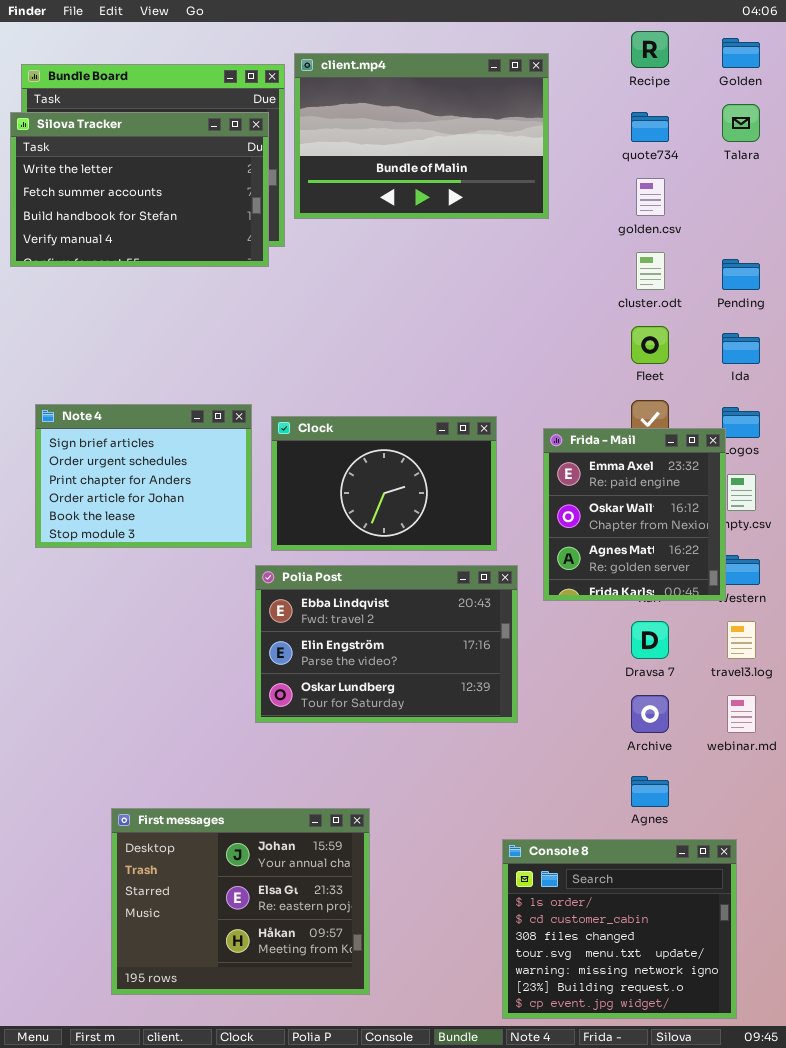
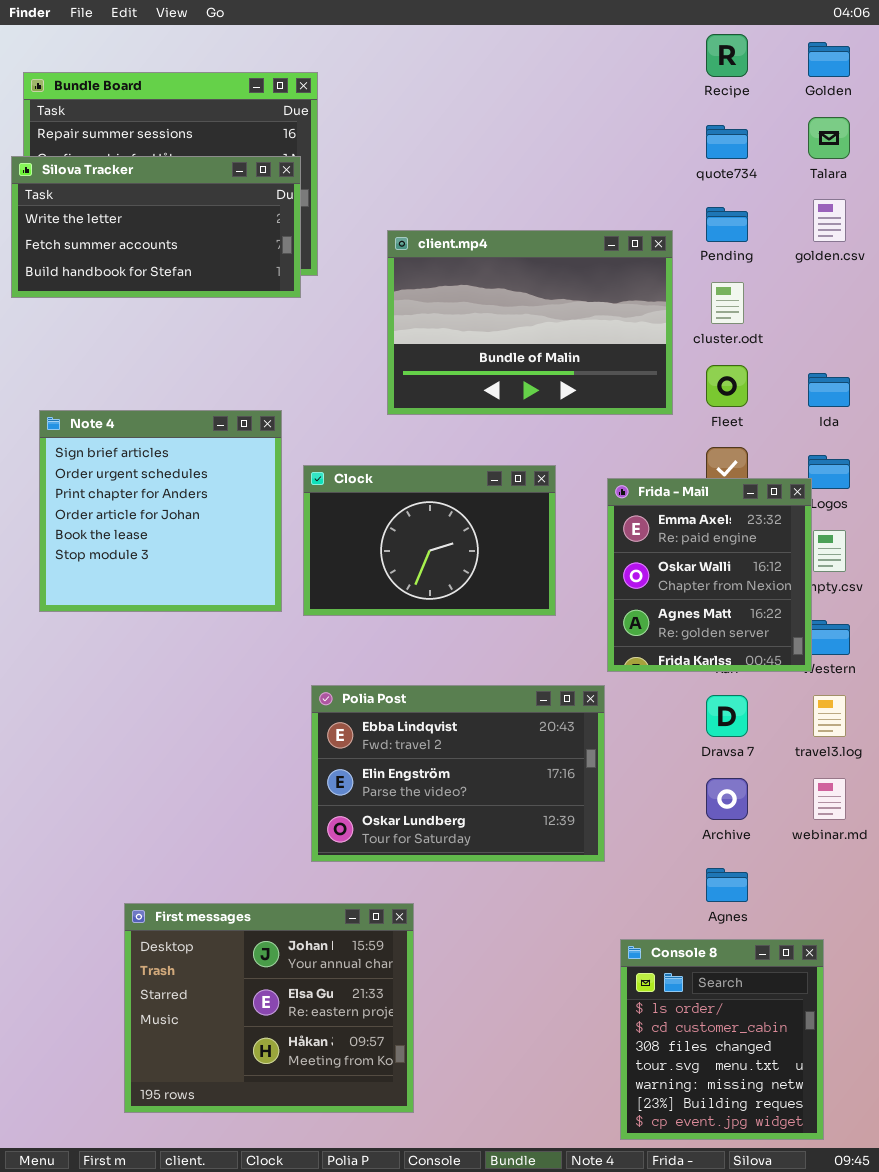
client.mp4: [294,53,549,219] -> [387,230,673,415], moved
Silova Tracker: [10,112,269,267] -> [11,156,301,298], resized
golden.csv: [636,178,665,216] -> [813,199,846,242], moved
Pending: [722,259,760,290] -> [706,207,748,242], moved
Note 4: [35,404,252,548] -> [39,410,282,612], resized
Polia Post: [255,565,518,723] -> [311,685,605,862], moved
Console 8: [502,839,737,1019] -> [620,939,824,1140], resized

